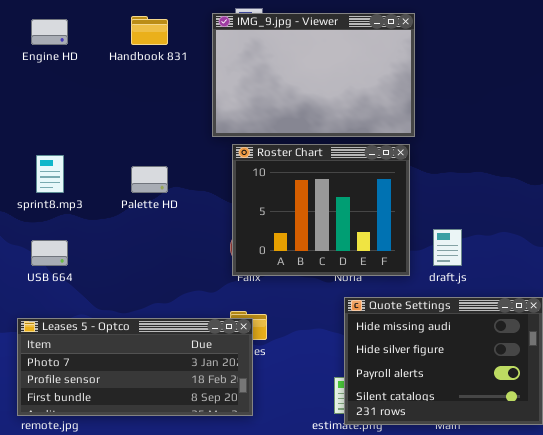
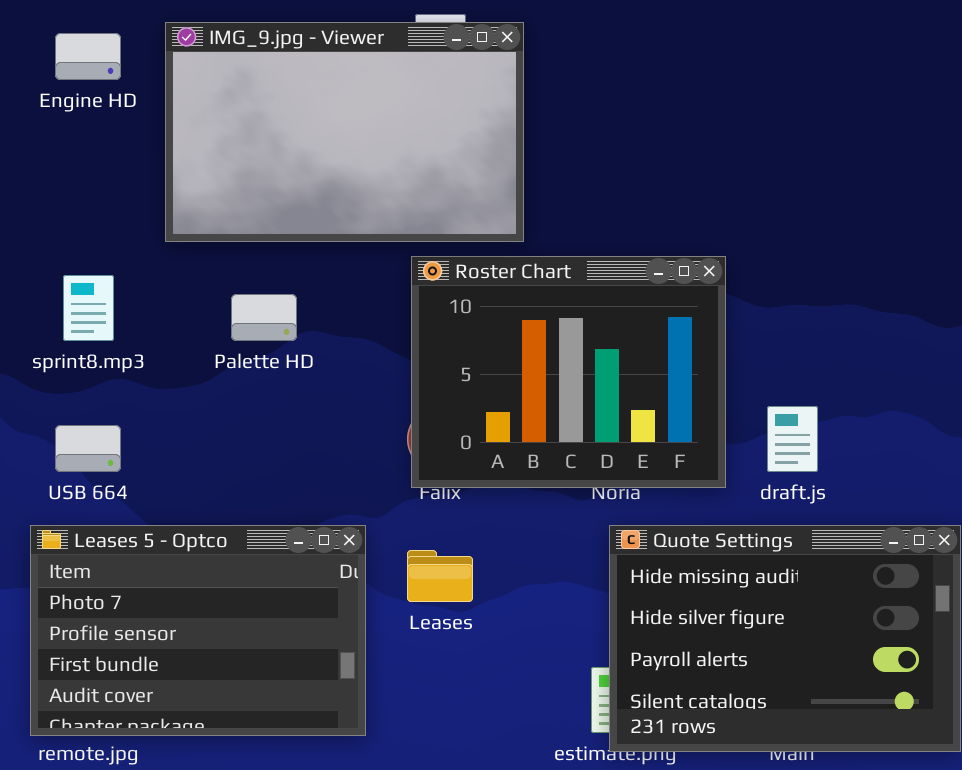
IMG_9.jpg - Viewer: [212,13,415,137] -> [165,22,524,242], moved
Leases 5 - Optco: [17,318,253,416] -> [30,525,366,736], resized

